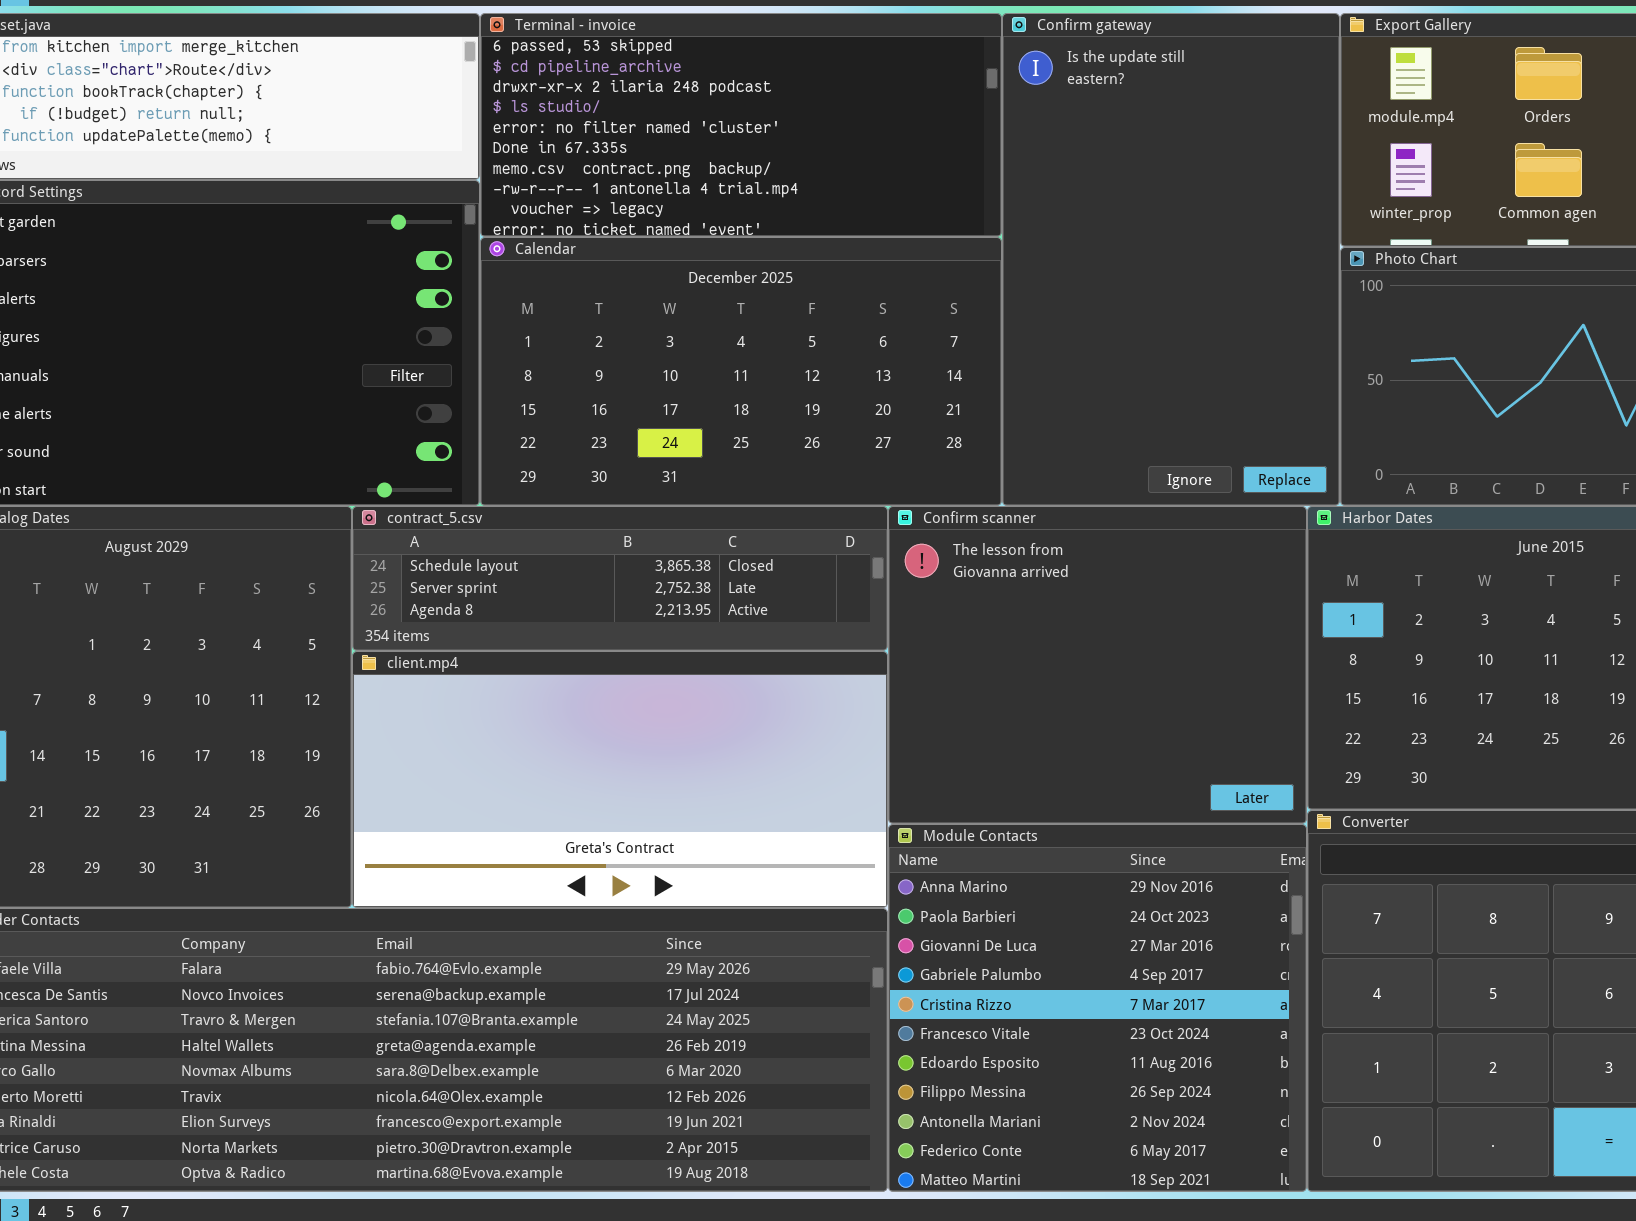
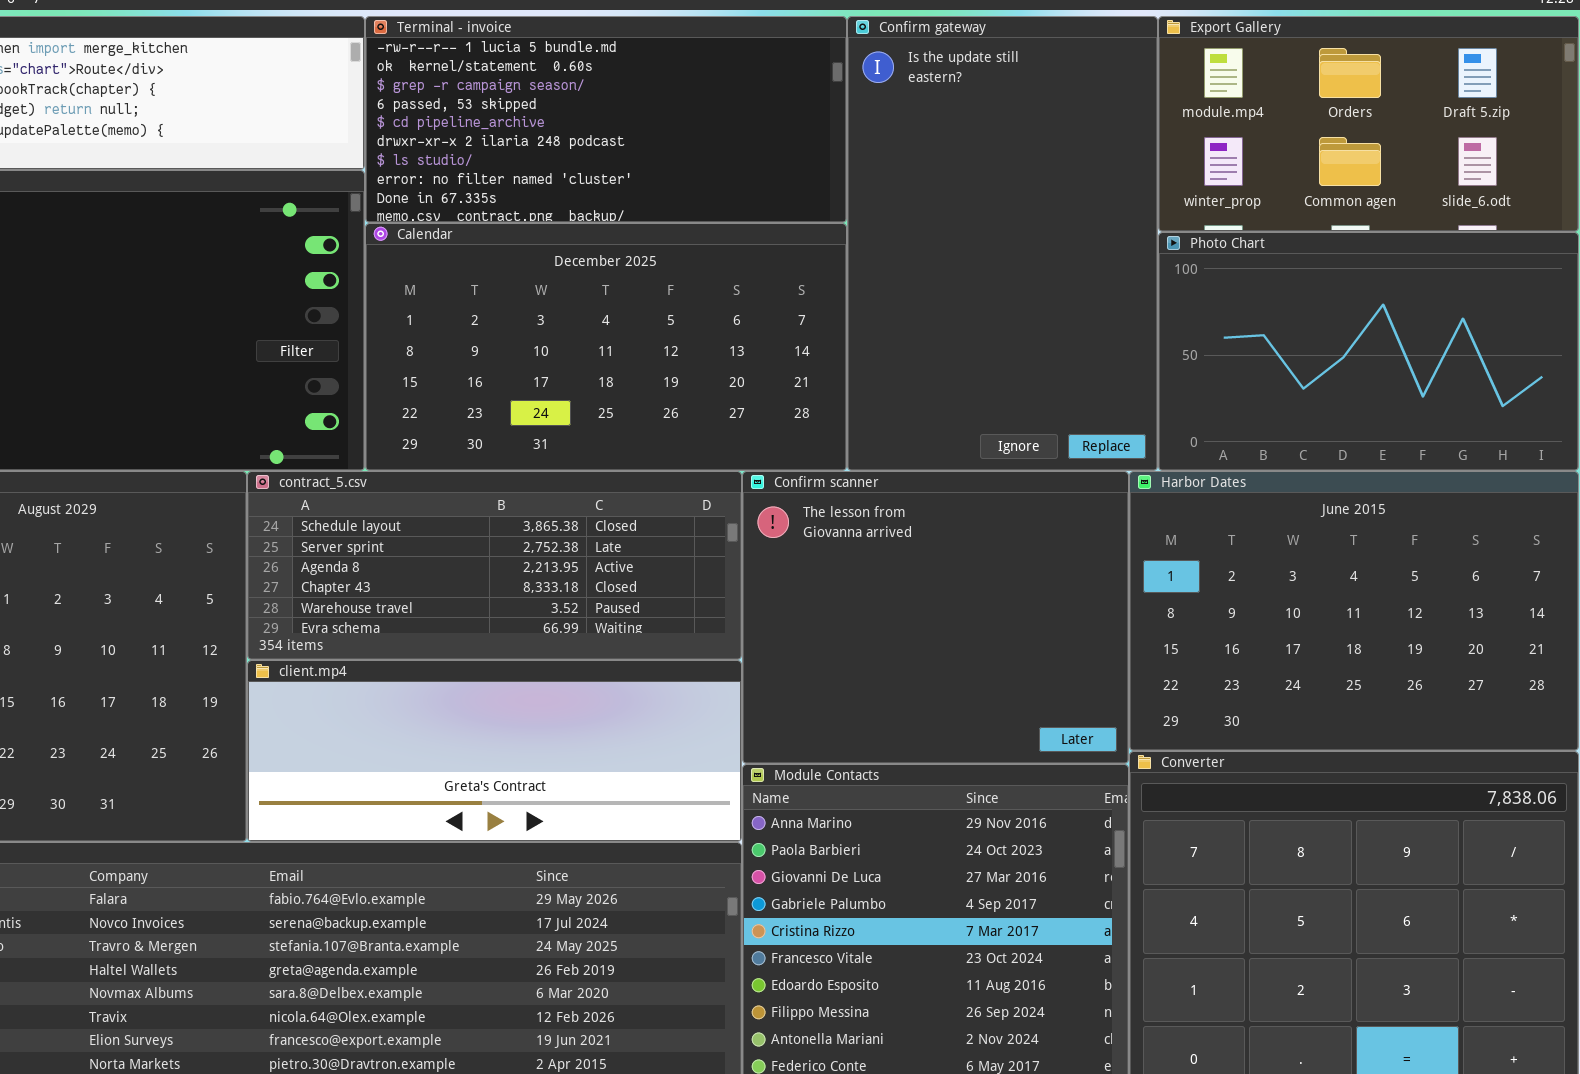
Terminal - invoice: [480,13,1002,237] -> [365,16,847,223], scrolled up 3 rows
contract_5.csv: [352,506,888,651] -> [247,471,742,660], resized
client.mp4: [352,651,888,908] -> [247,660,742,842], resized

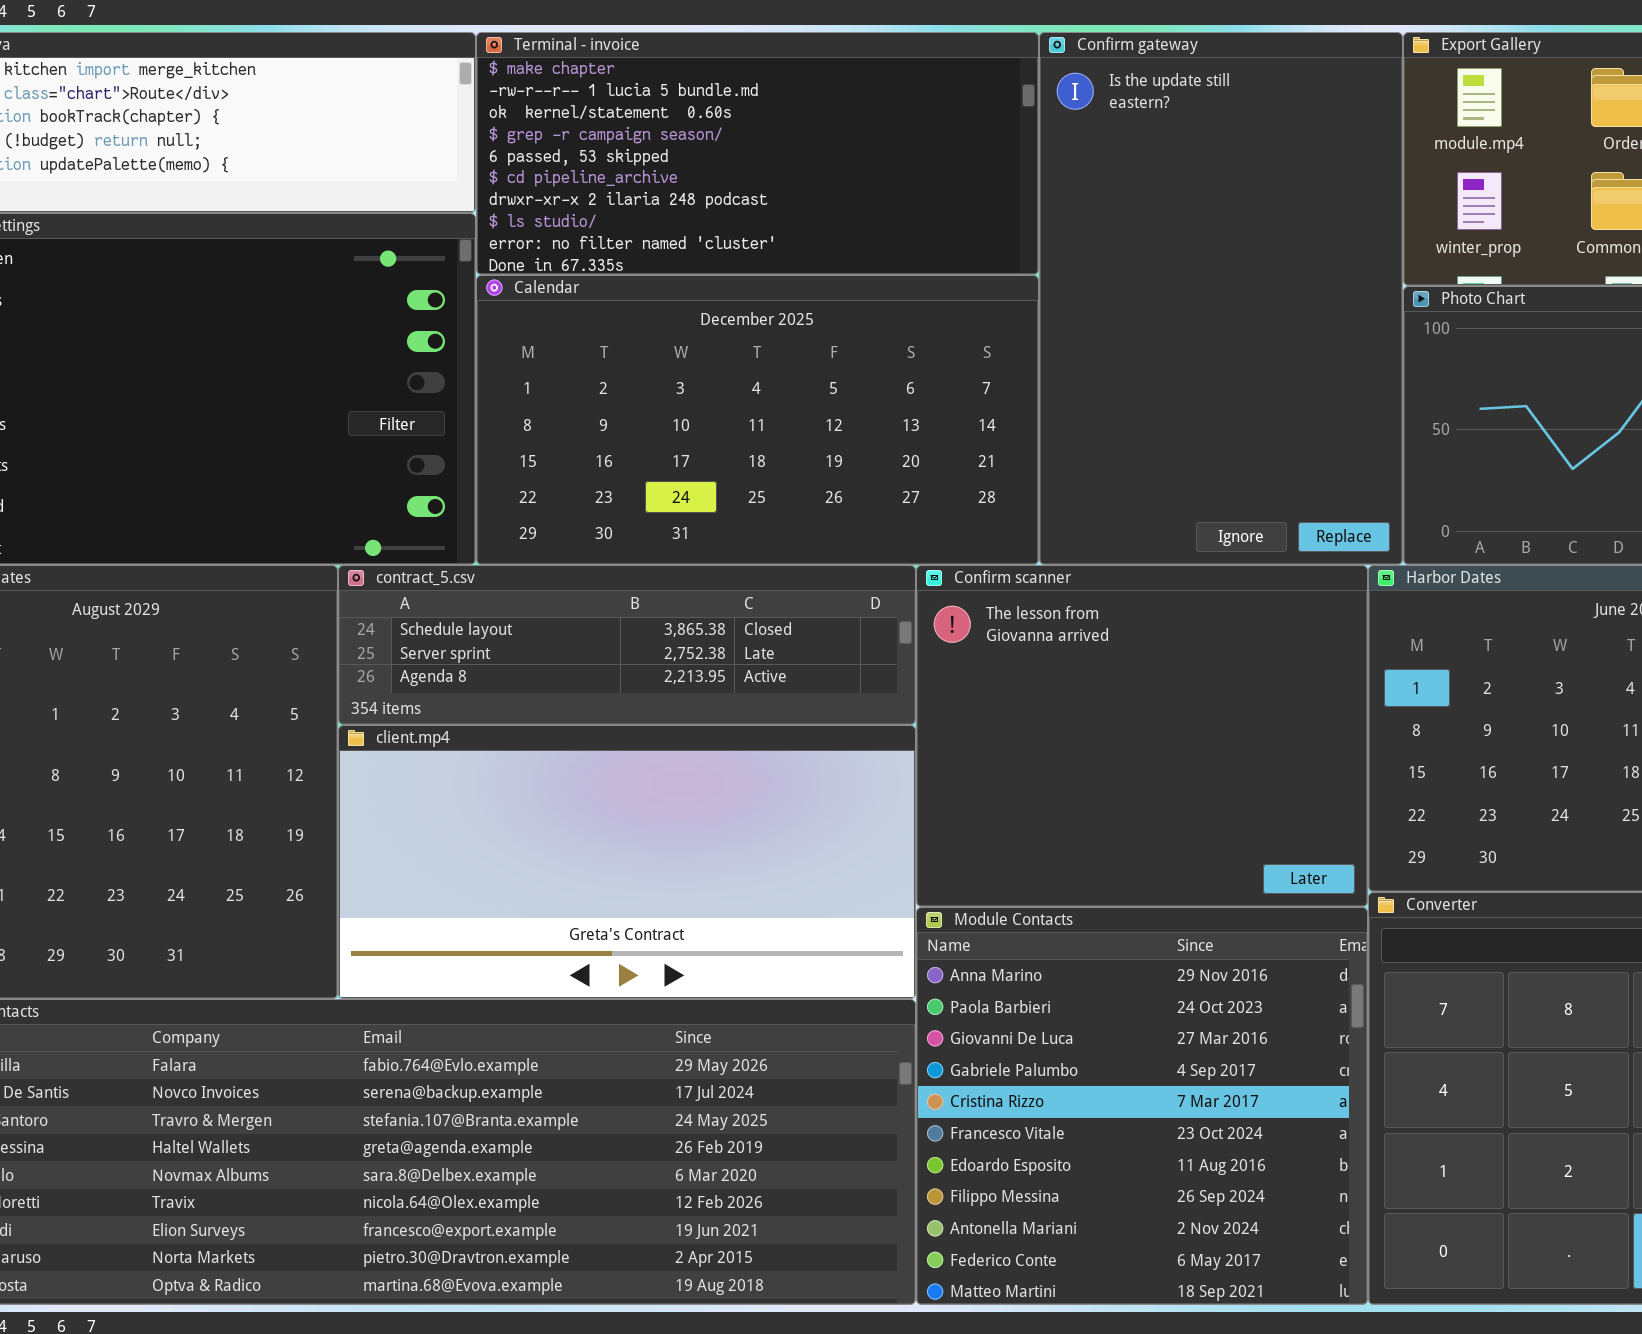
Terminal - invoice: [365,16,847,223] -> [476,32,1039,275], scrolled up 1 row
contract_5.csv: [247,471,742,660] -> [338,565,916,725], resized
client.mp4: [247,660,742,842] -> [338,725,916,999], resized

